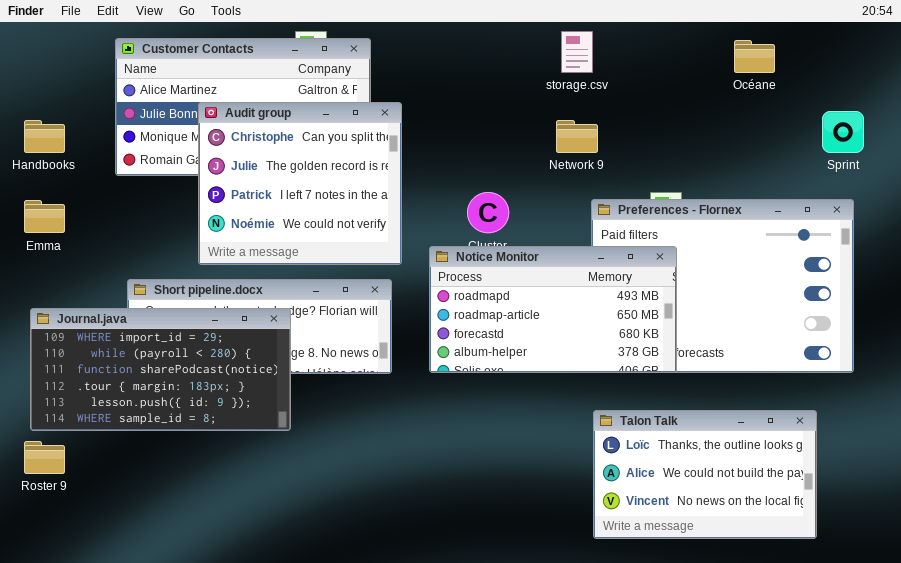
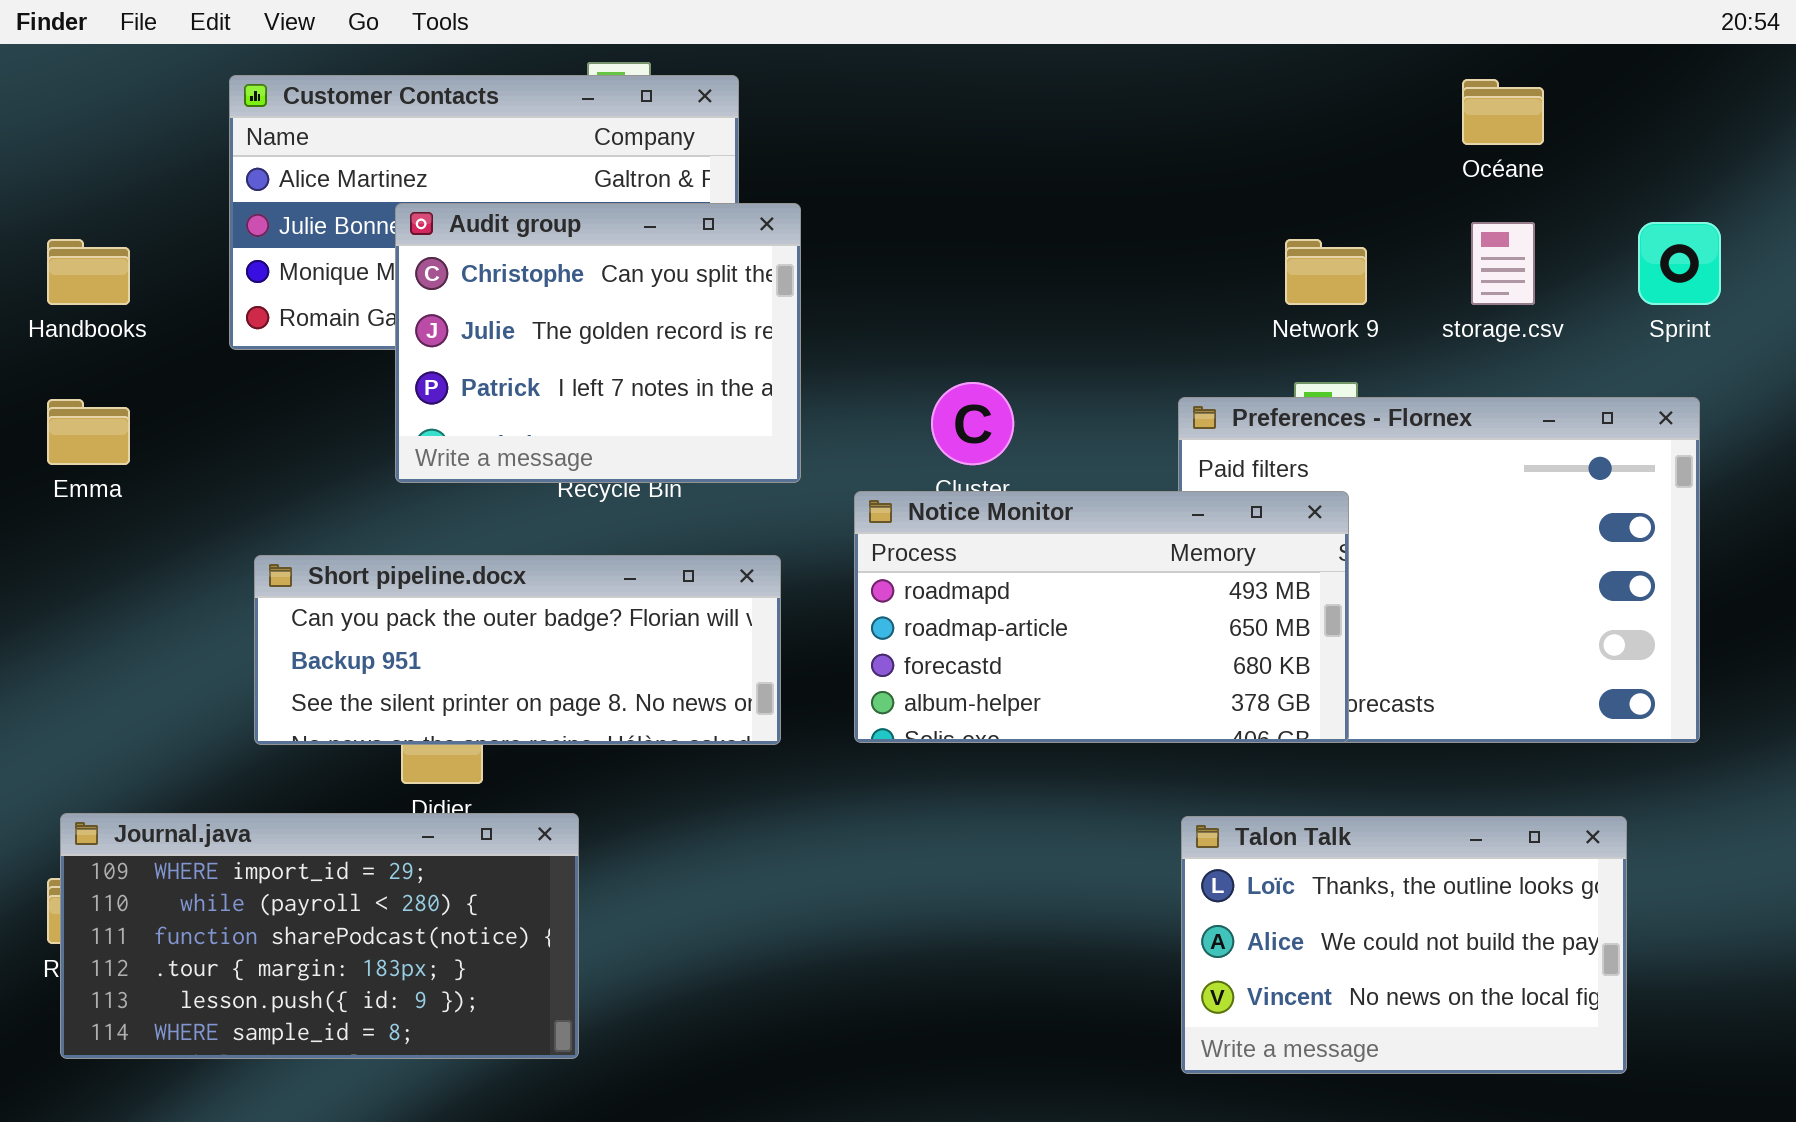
storage.csv: [561,31,593,73] -> [1471,222,1535,305], moved
Audit group: [198,102,402,265] -> [395,203,801,483], resized
Network 9: [556,120,598,153] -> [1285,239,1367,305], moved
Journal.java: [30,308,291,431] -> [60,813,579,1059], moved

